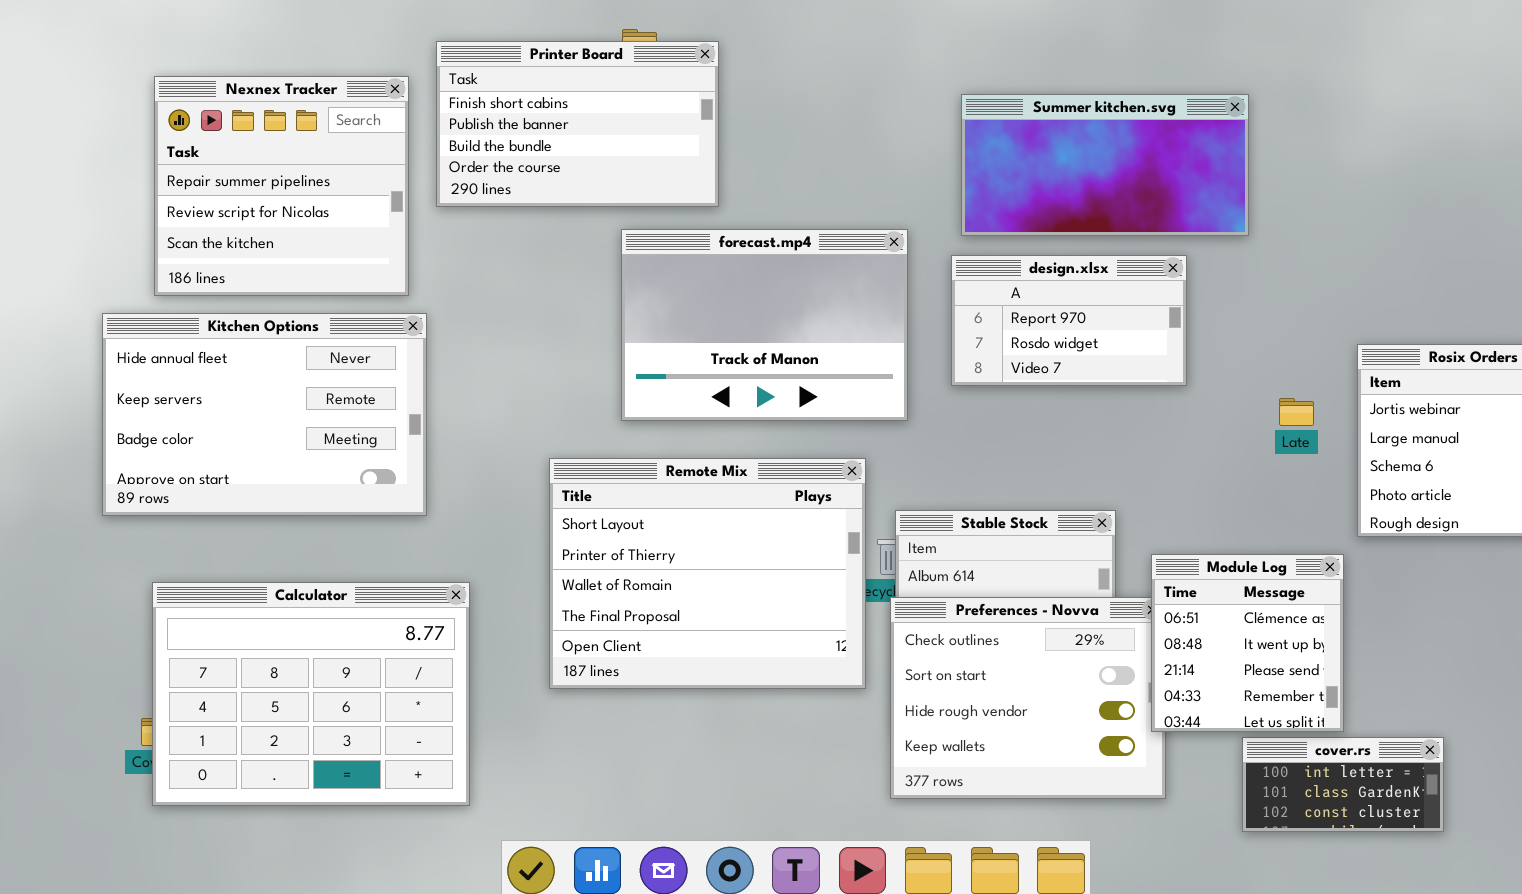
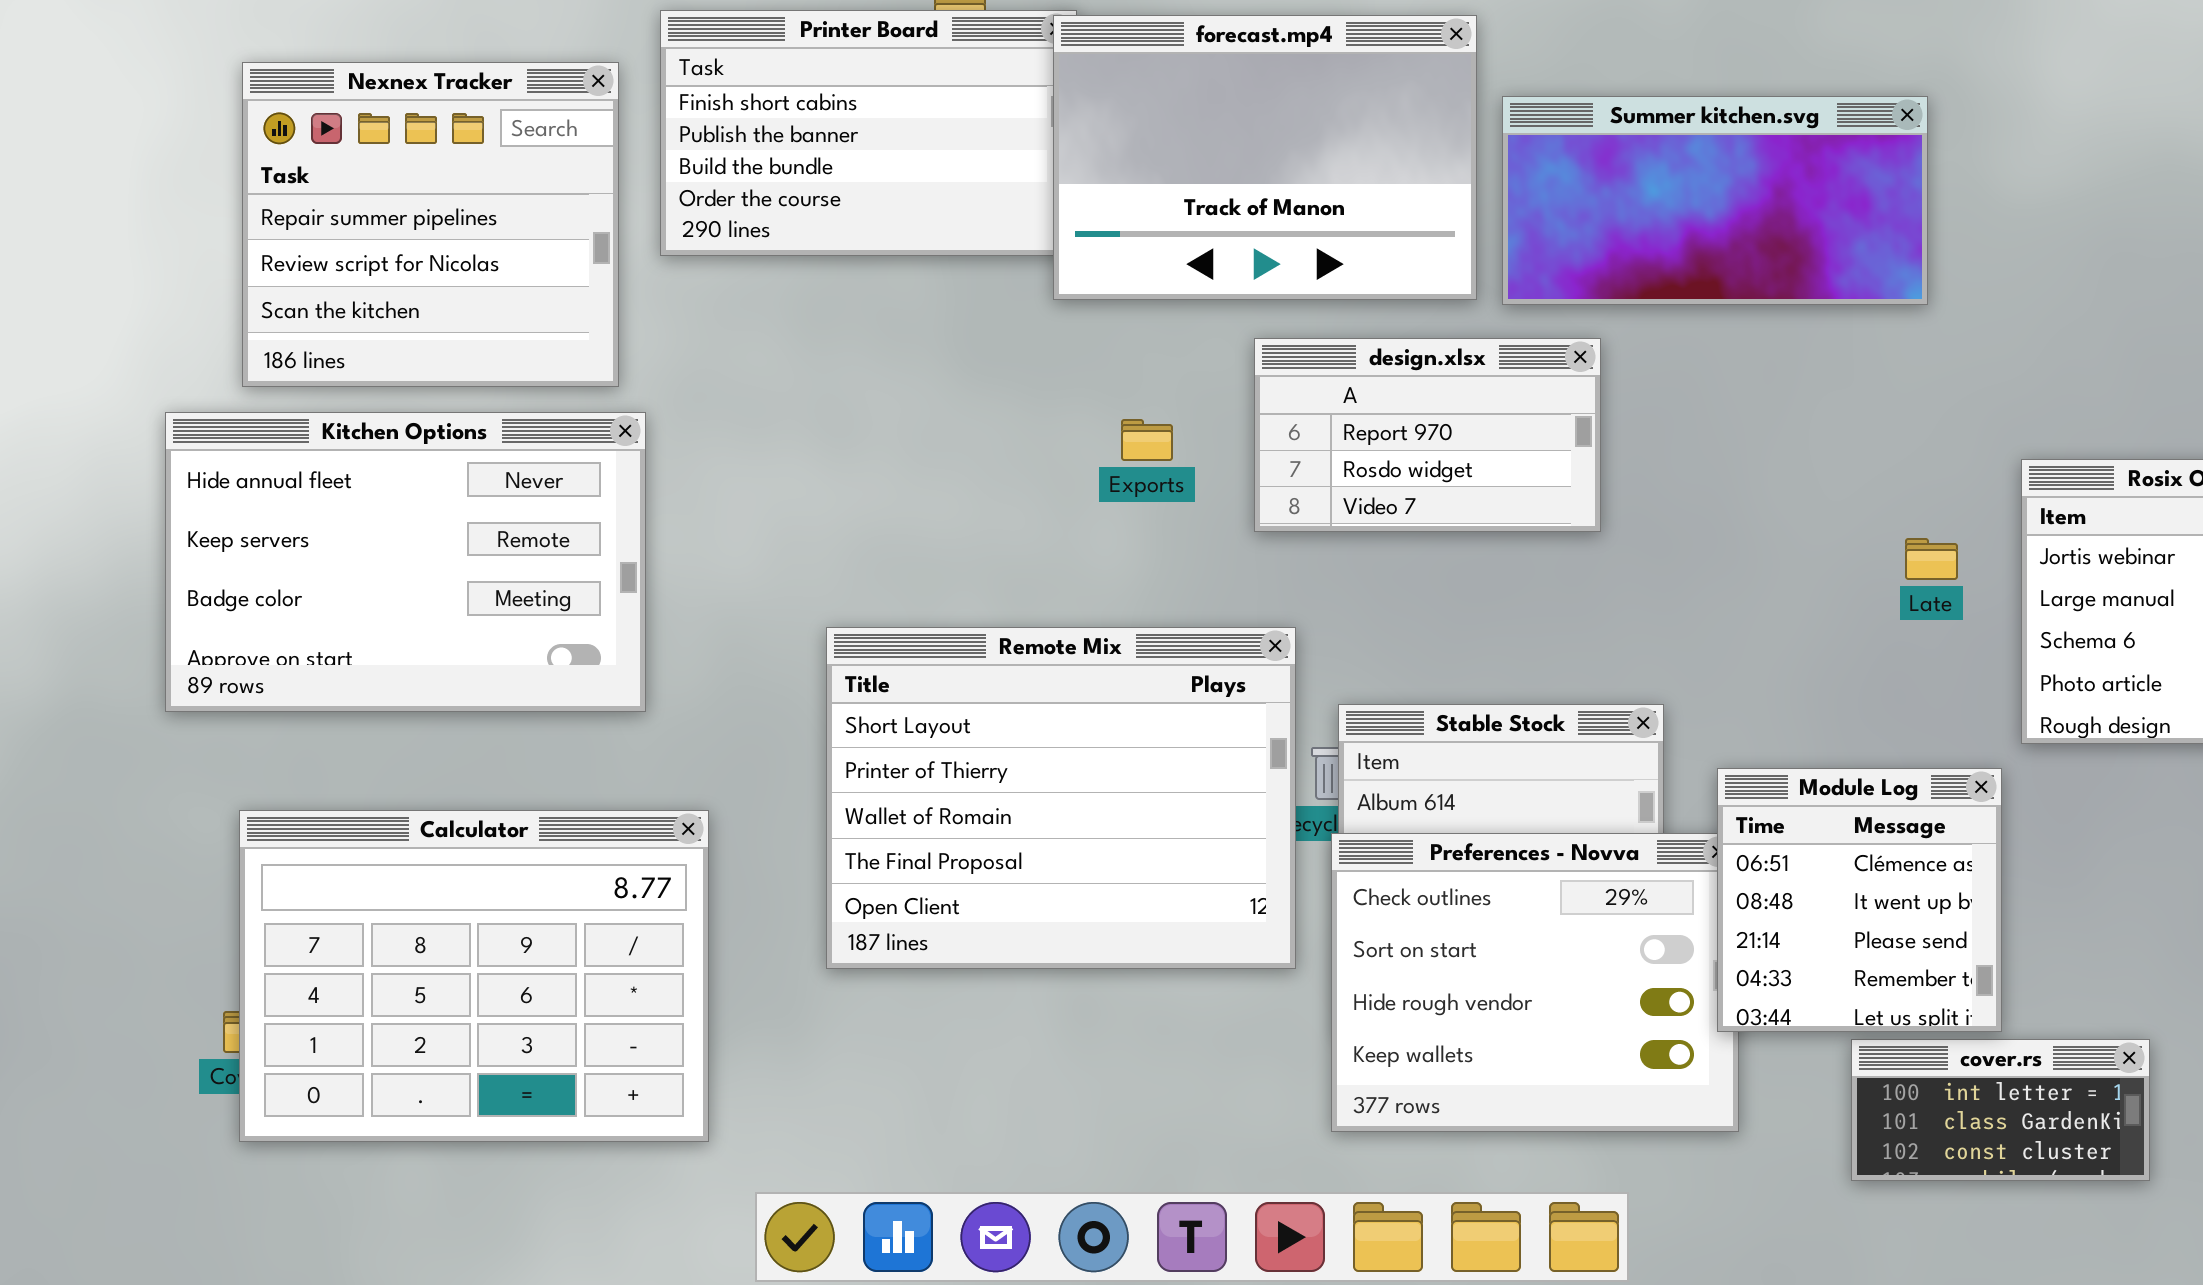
Summer kitchen.svg: [961,94,1249,236] -> [1502,96,1928,305], moved
forecast.mp4: [621,229,908,421] -> [1053,15,1477,300], moved
design.xlsx: [951,255,1187,386] -> [1254,338,1601,532], moved

